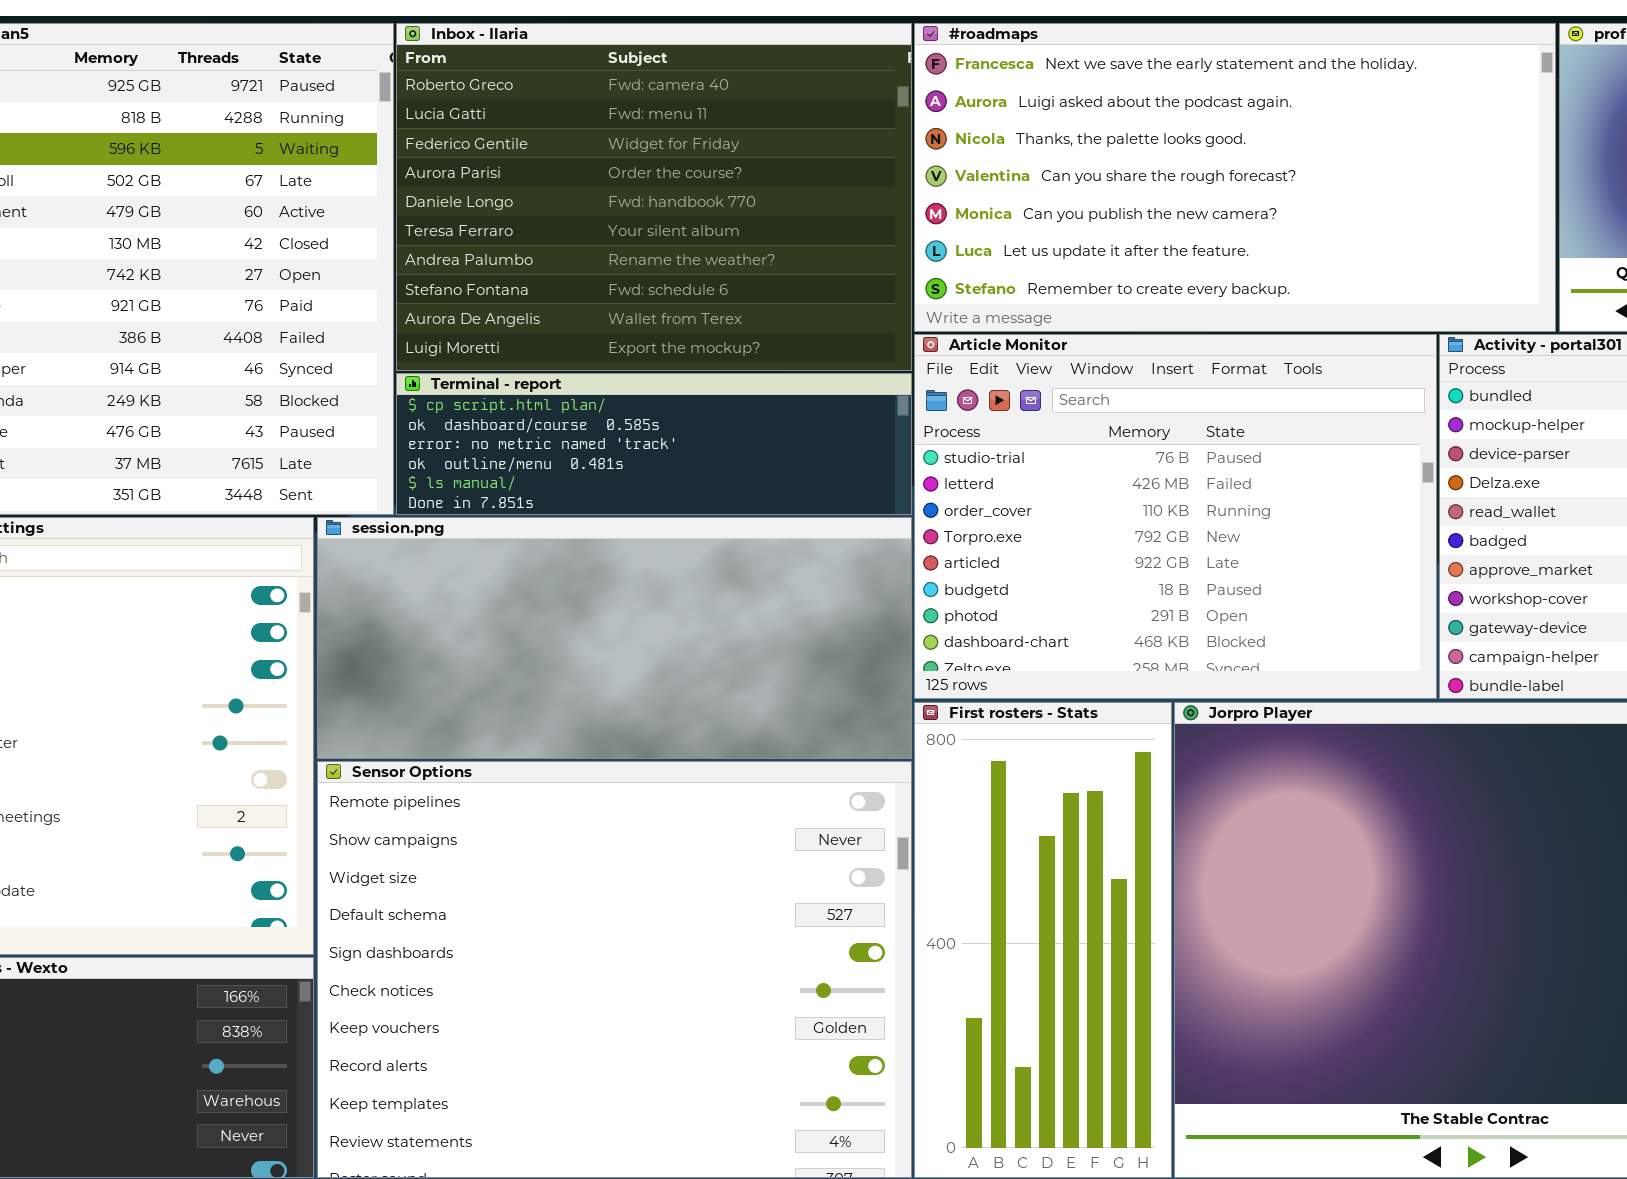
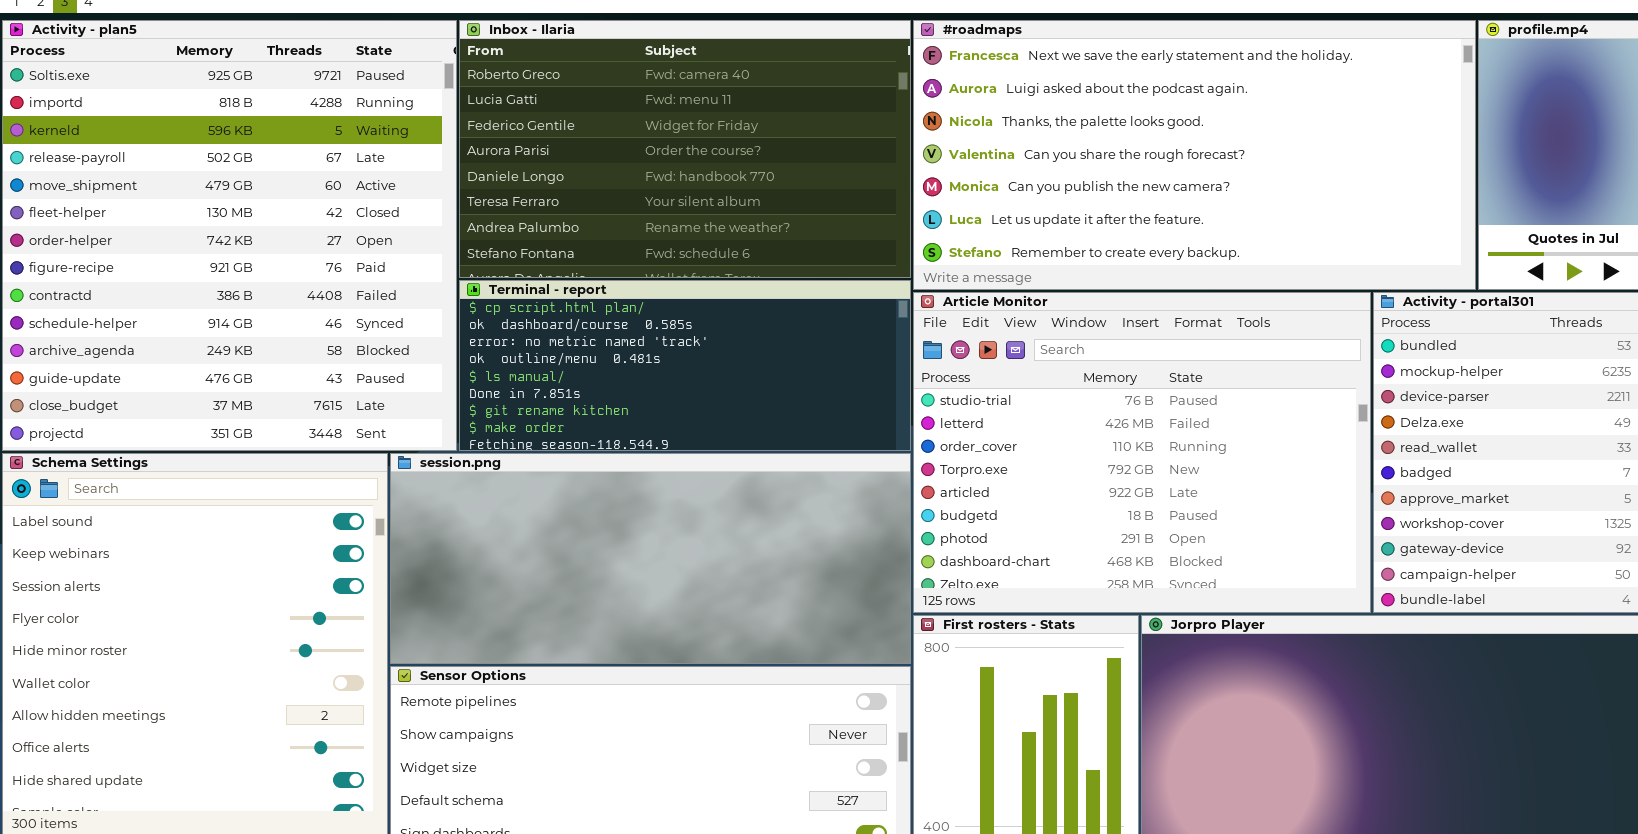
Inbox - Ilaria: [396,23,912,371] -> [459,20,911,278], resized
Terminal - report: [396,373,912,515] -> [459,280,911,451], resized

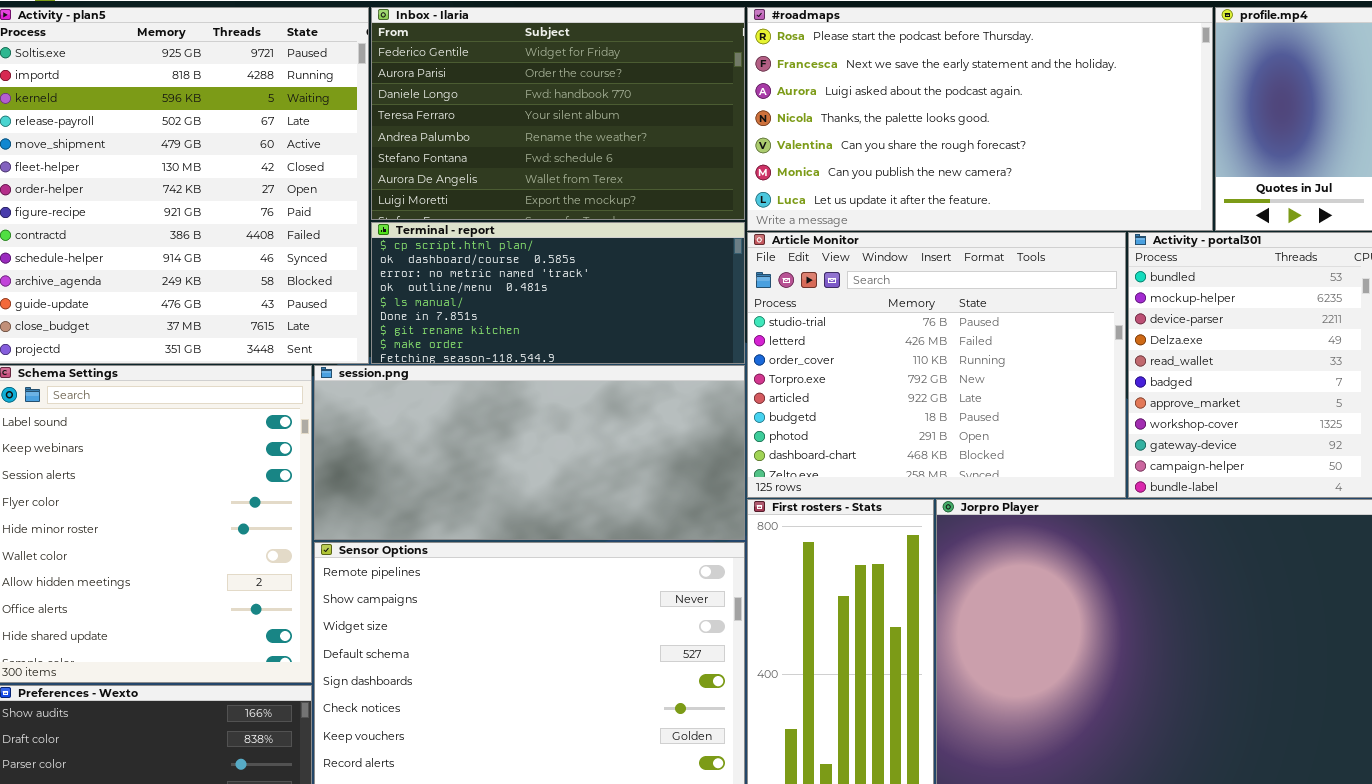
Inbox - Ilaria: [459,20,911,278] -> [371,7,745,220], scrolled down 2 rows
#roadmaps: [913,20,1476,290] -> [747,7,1213,231], scrolled up 1 row

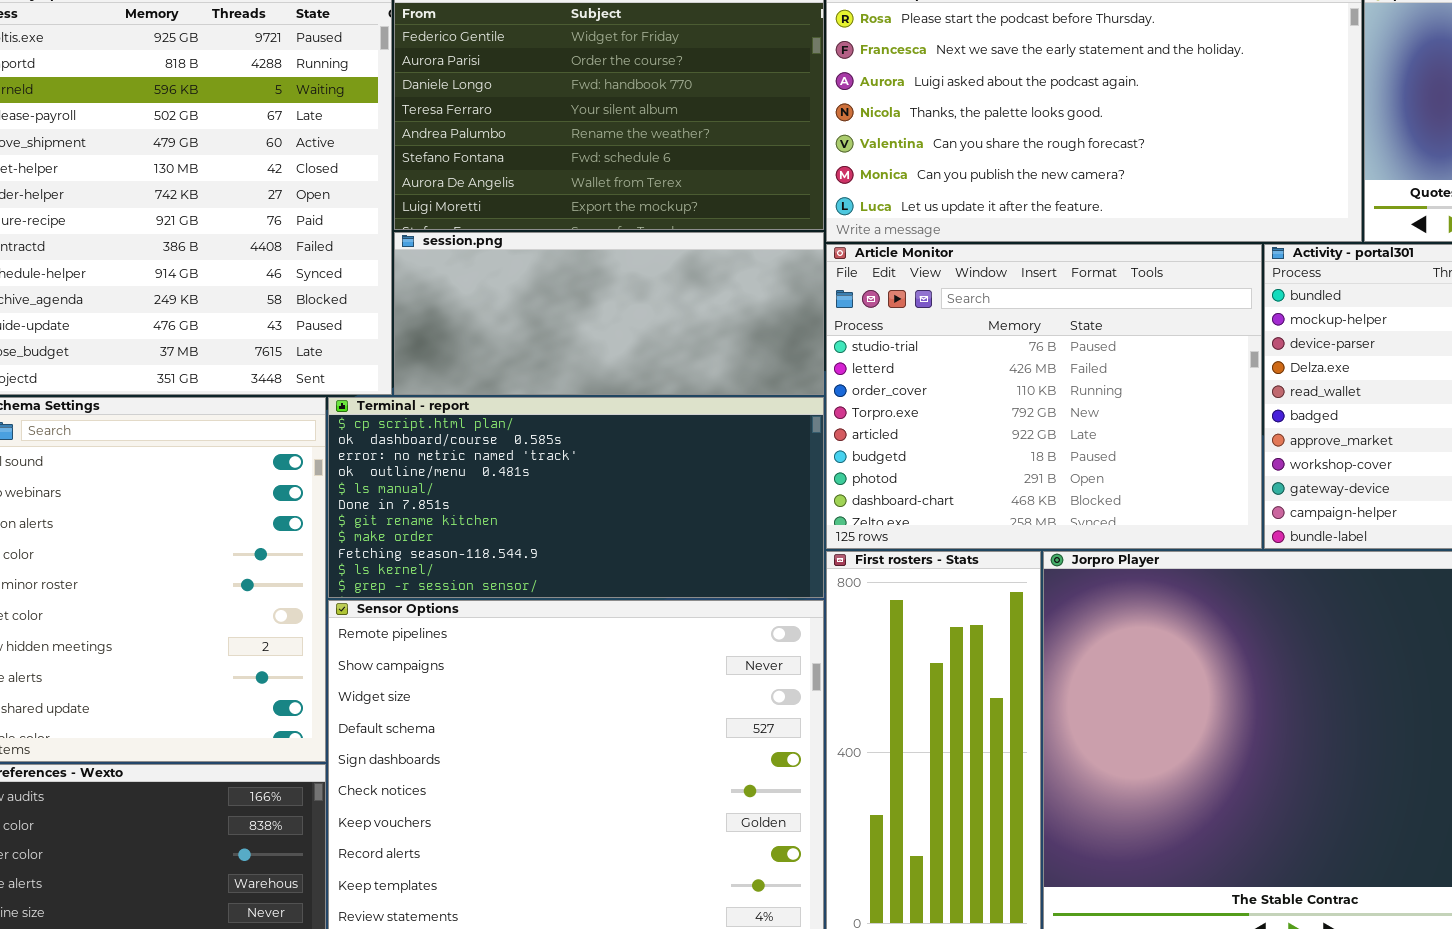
Terminal - report: [371,222,745,364] -> [328,397,824,598], moved, resized
session.png: [314,365,745,540] -> [394,232,824,395], moved, resized

